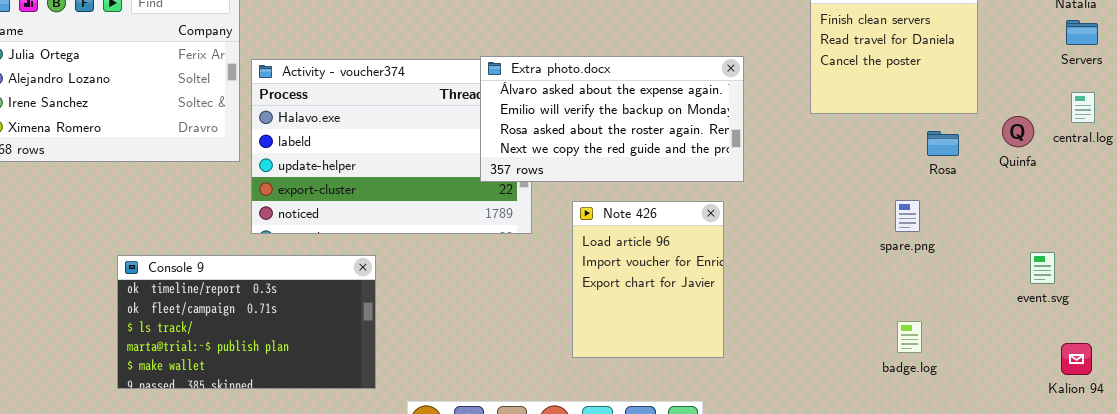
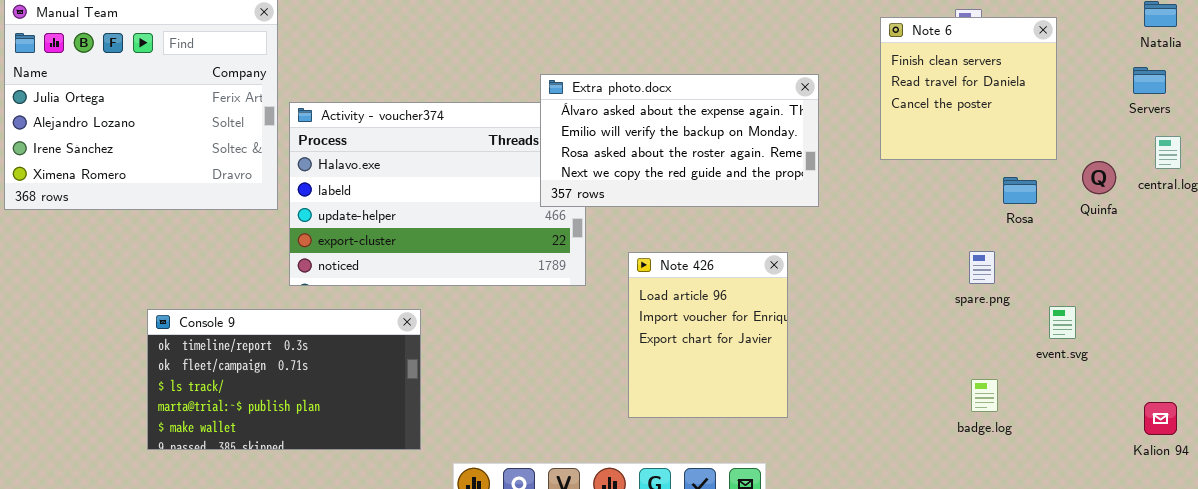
Servers: [1066,20,1098,45] -> [1133,67,1166,94], moved
Extra photo.docx: [480,56,744,182] -> [540,74,819,207], moved
event.svg: [1030,252,1055,284] -> [1049,306,1076,339], moved

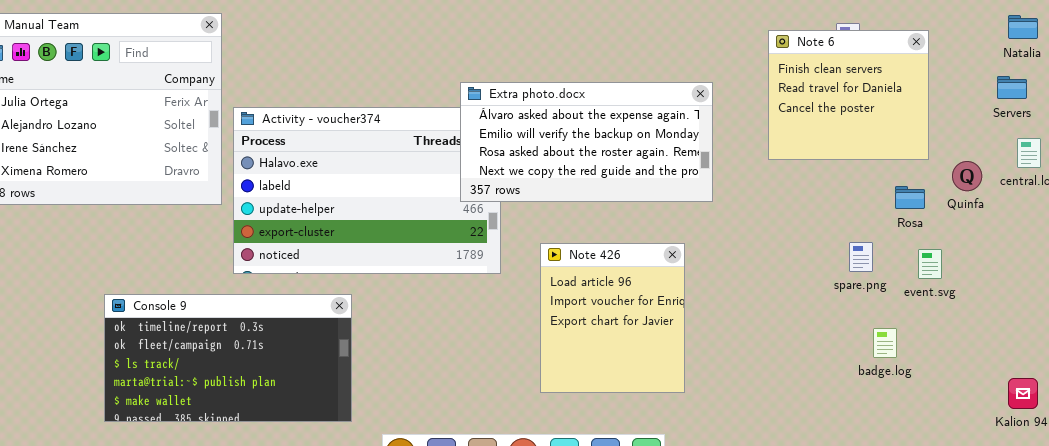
Rosa: [1003,177,1037,204] -> [895,186,925,209], moved
event.svg: [1049,306,1076,339] -> [918,249,942,279], moved
badge.log: [971,379,998,412] -> [873,328,897,358], moved

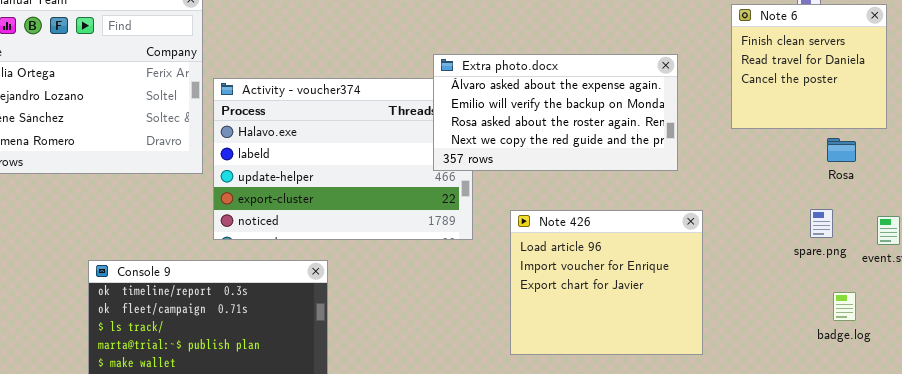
Rosa: [895,186,925,209] -> [827,138,856,162], moved
Note 426: [540,243,685,393] -> [510,210,703,355], resized

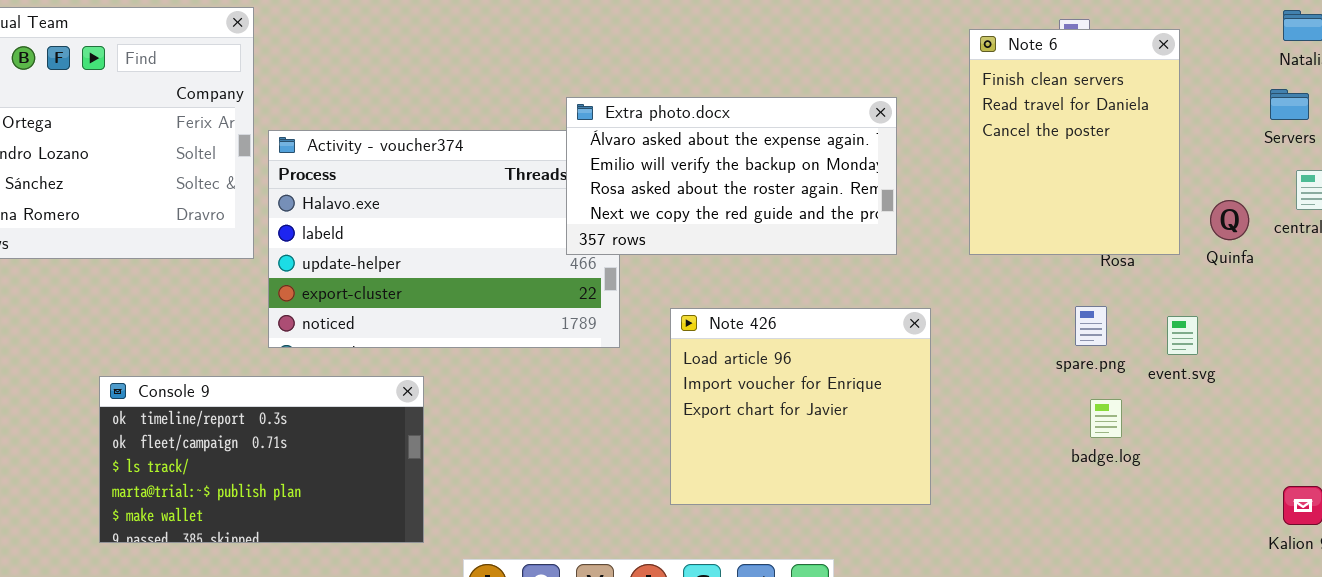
Note 6: [731,4,887,129] -> [969,29,1180,255], resized
badge.log: [833,292,856,321] -> [1090,399,1122,438], moved

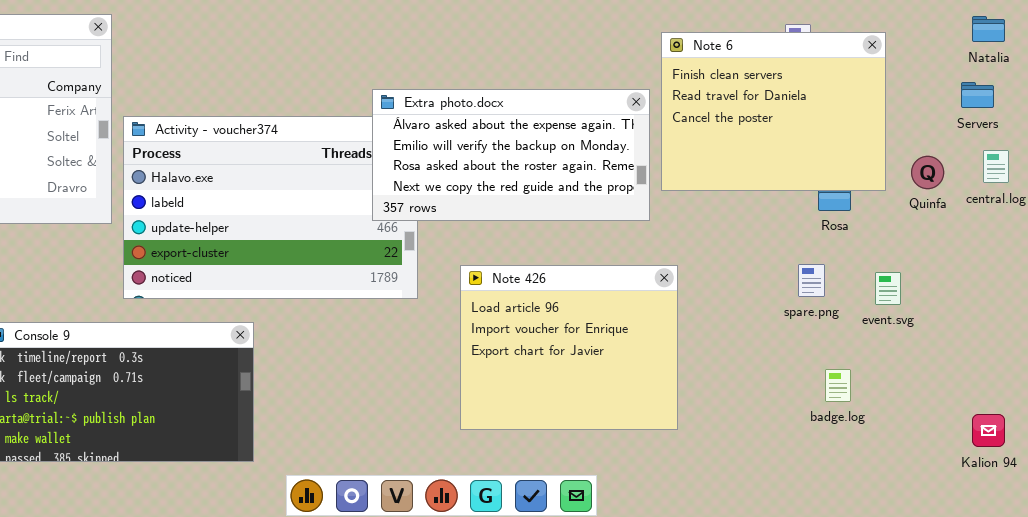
Note 6: [969,29,1180,255] -> [661,32,886,191], resized
Quinfa: [1210,200,1249,240] -> [911,156,944,189], moved
badge.log: [1090,399,1122,438] -> [825,369,851,402], moved

